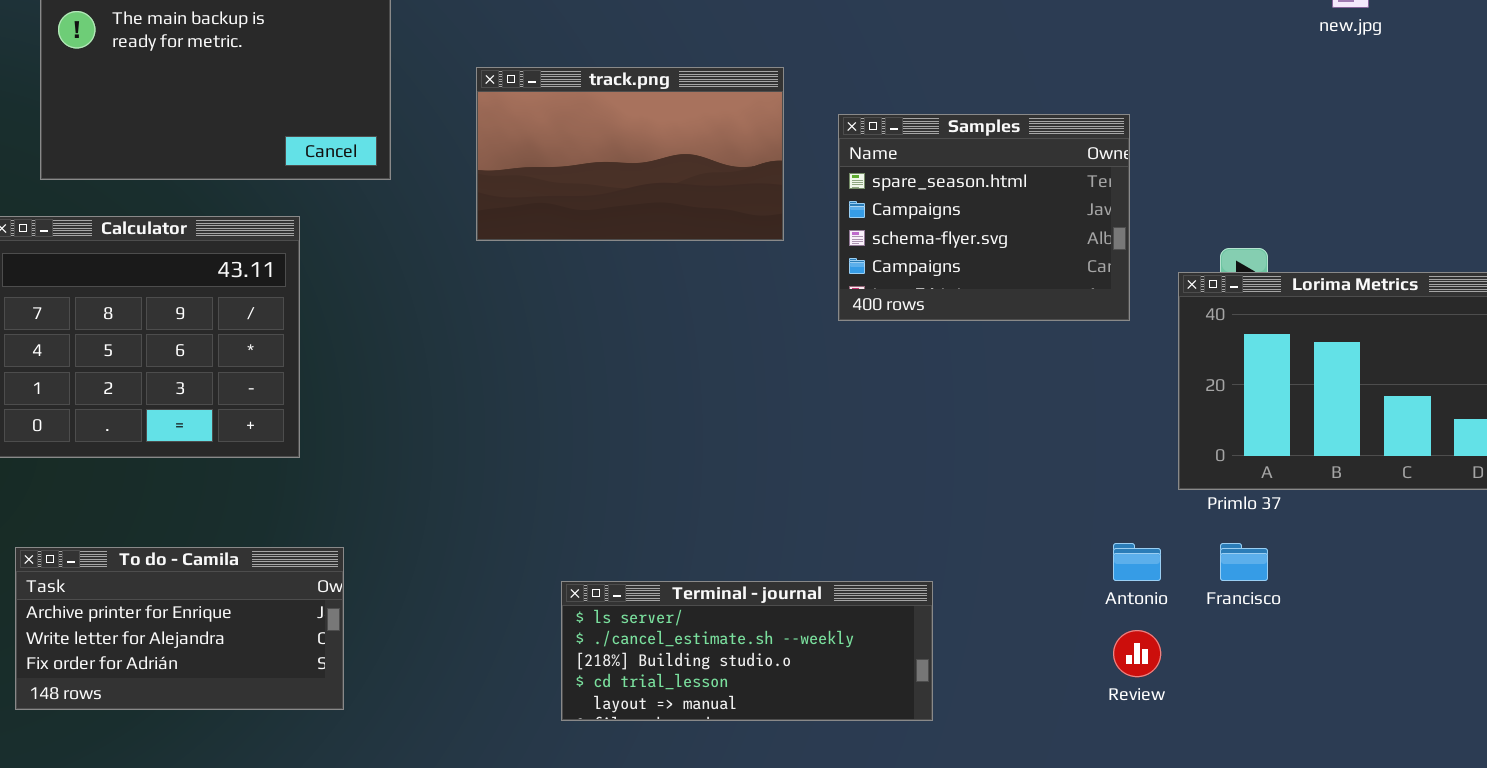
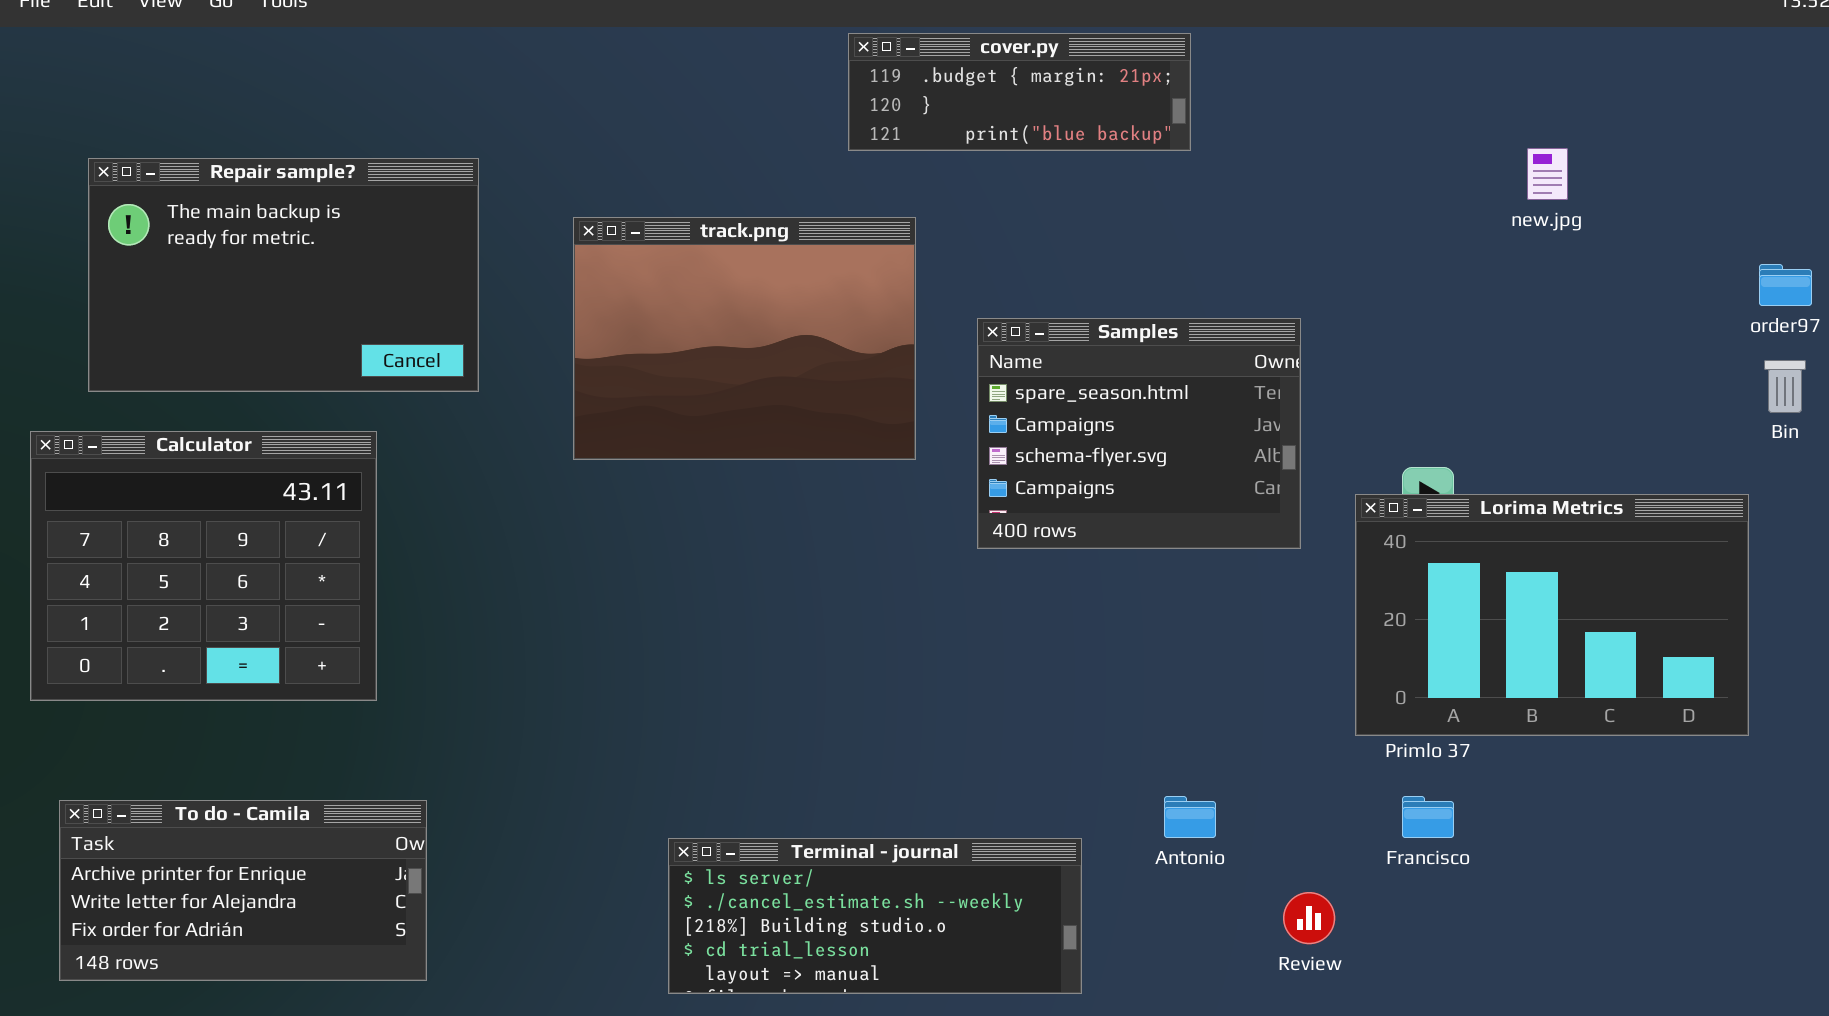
track.png: [476,67,784,241] -> [573,217,916,460], resized
Antonio: [1113,543,1161,581] -> [1164,796,1216,838], moved

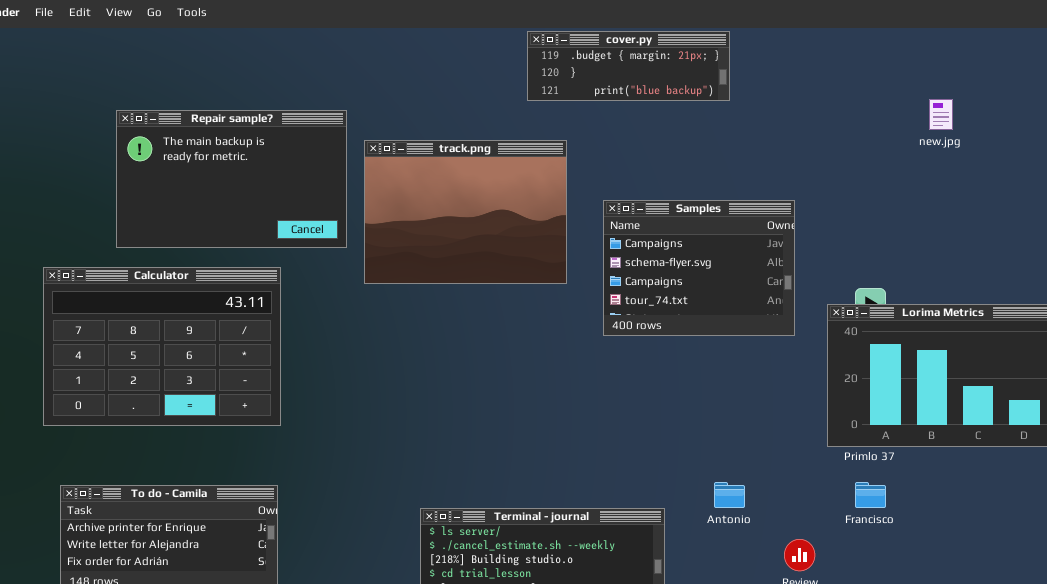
Repair sample?: [88,158,479,392] -> [116,110,347,248], moved
Samples: [977,318,1301,549] -> [603,200,795,336], scrolled down 1 row
Calculator: [30,431,377,701] -> [43,267,281,426], resized

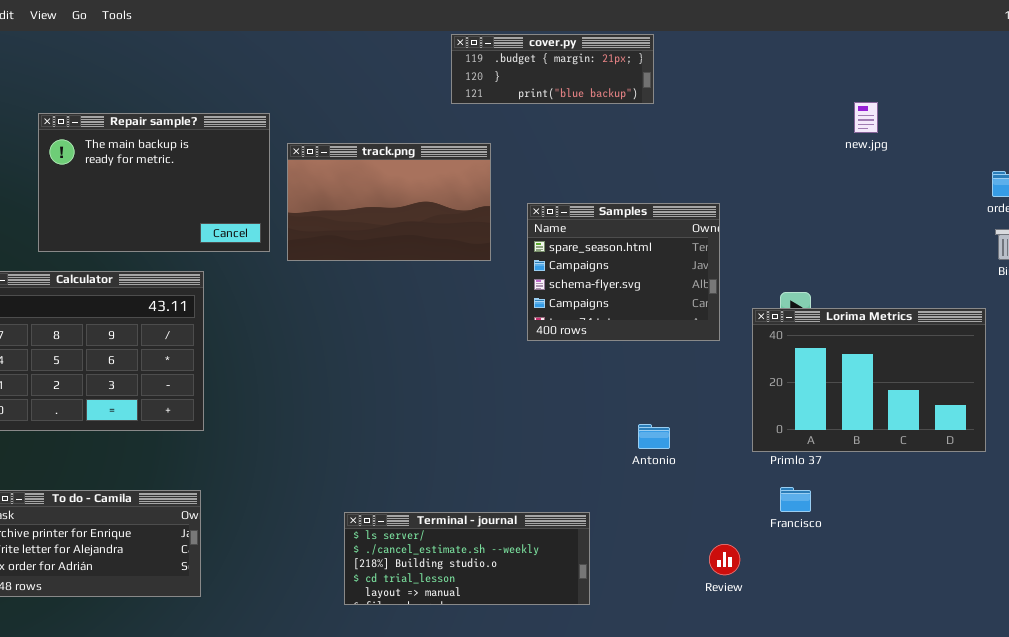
track.png: [364,140,567,284] -> [287,143,491,261], resized
Samples: [603,200,795,336] -> [527,203,720,341], scrolled up 1 row
Antonio: [714,482,745,508] -> [638,424,670,449], moved

